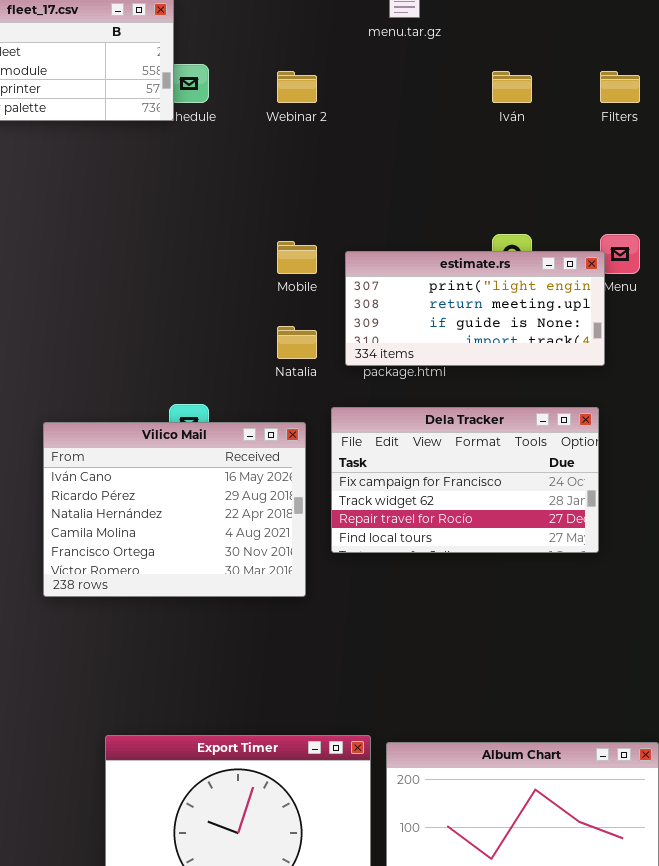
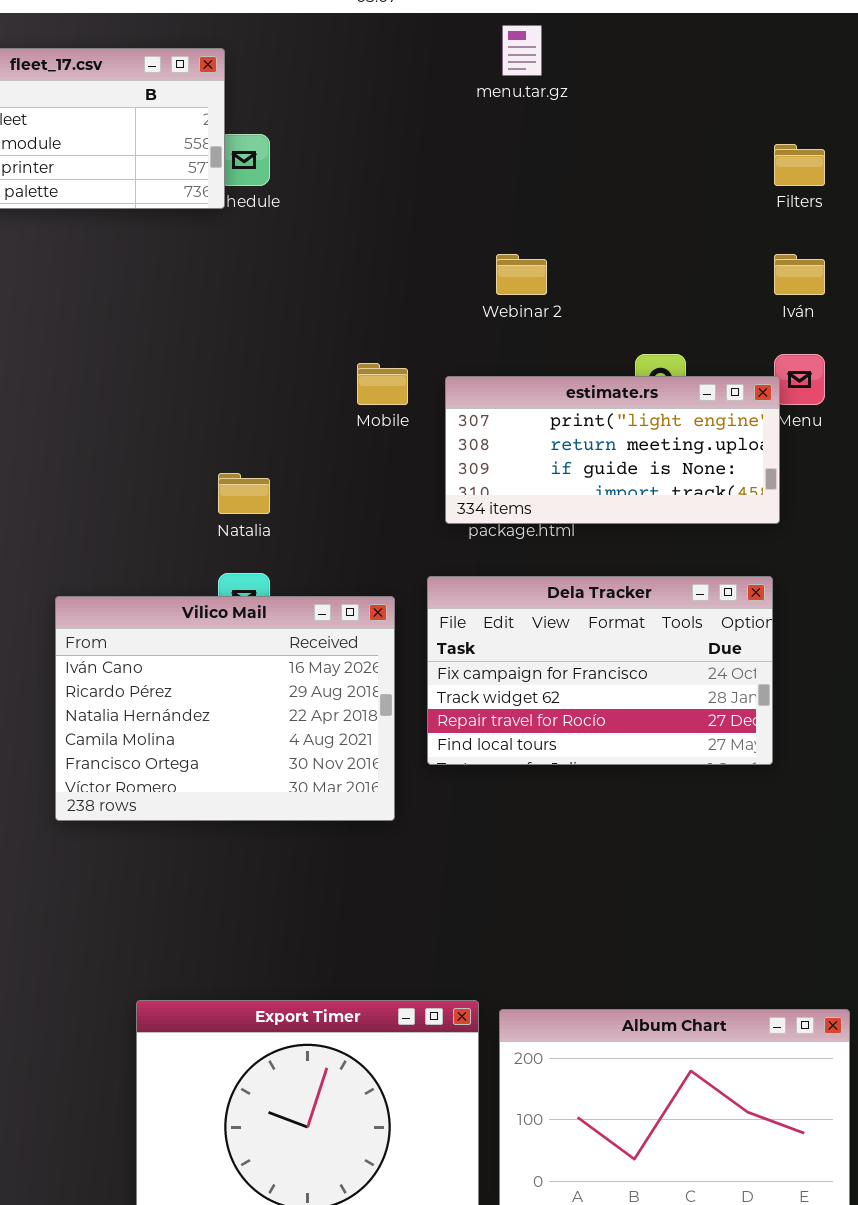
Webinar 2: [277,71,317,103] -> [496,254,547,295], moved
Iván: [492,71,532,103] -> [774,254,825,295], moved
Natalia: [277,326,317,359] -> [218,473,270,514], moved

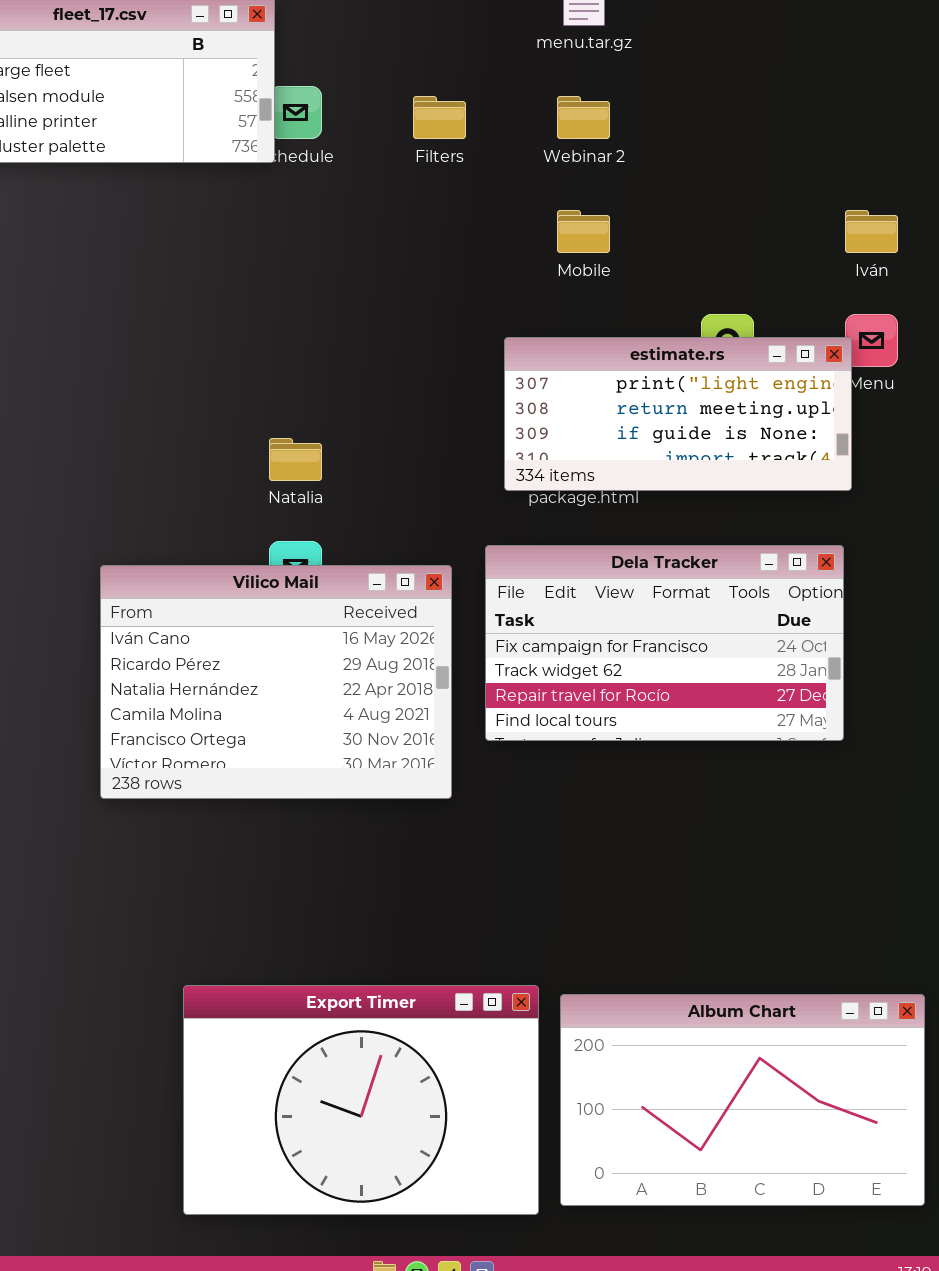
Filters: [774,144,825,186] -> [413,96,466,139], moved
Webinar 2: [496,254,547,295] -> [557,96,610,139], moved
Mobile: [357,363,408,405] -> [557,210,610,253], moved

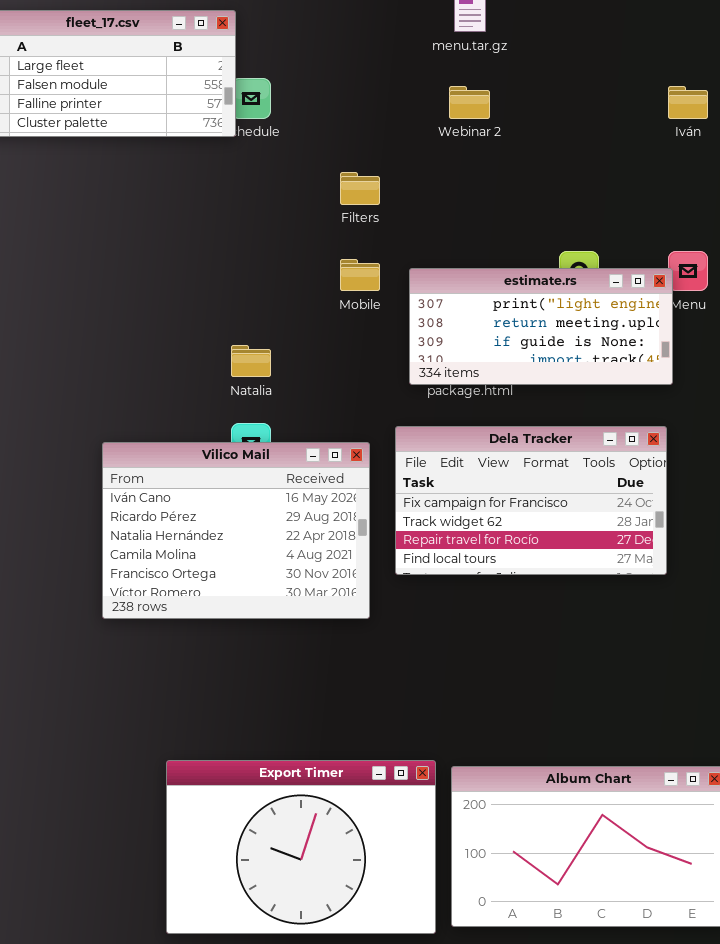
Filters: [413,96,466,139] -> [340,172,380,205], moved
Mobile: [557,210,610,253] -> [340,259,380,291], moved
Iván: [845,210,898,253] -> [668,86,708,119], moved

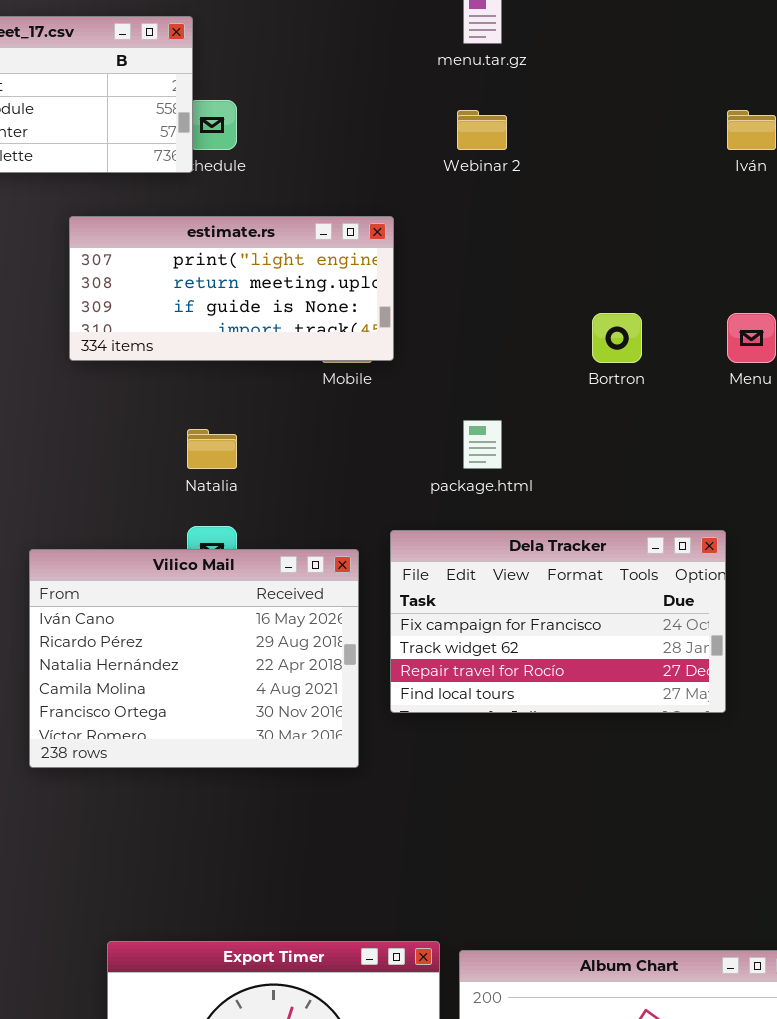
estimate.rs: [409,268,673,385] -> [69,216,394,361], moved

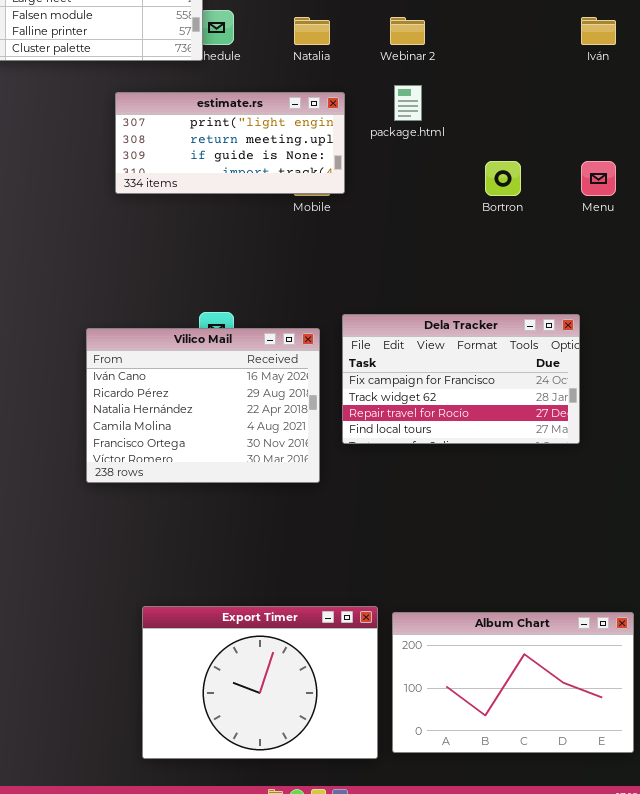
package.html: [463,420,502,469] -> [394,85,422,121], moved
Natalia: [187,429,237,469] -> [294,17,330,45], moved

